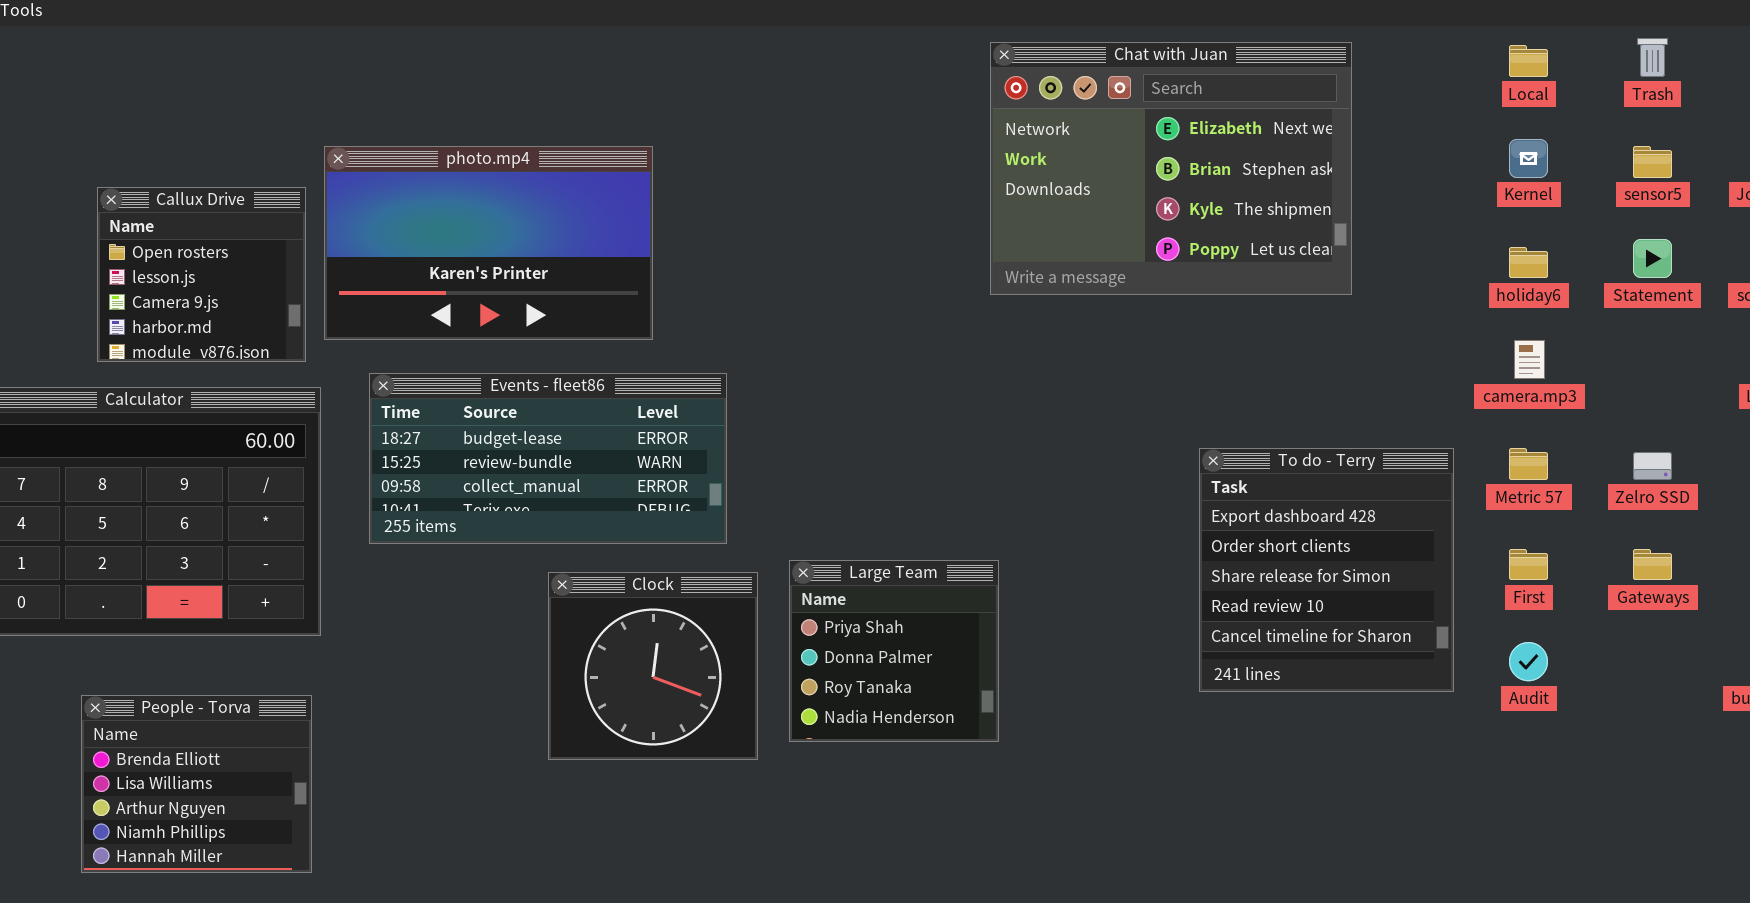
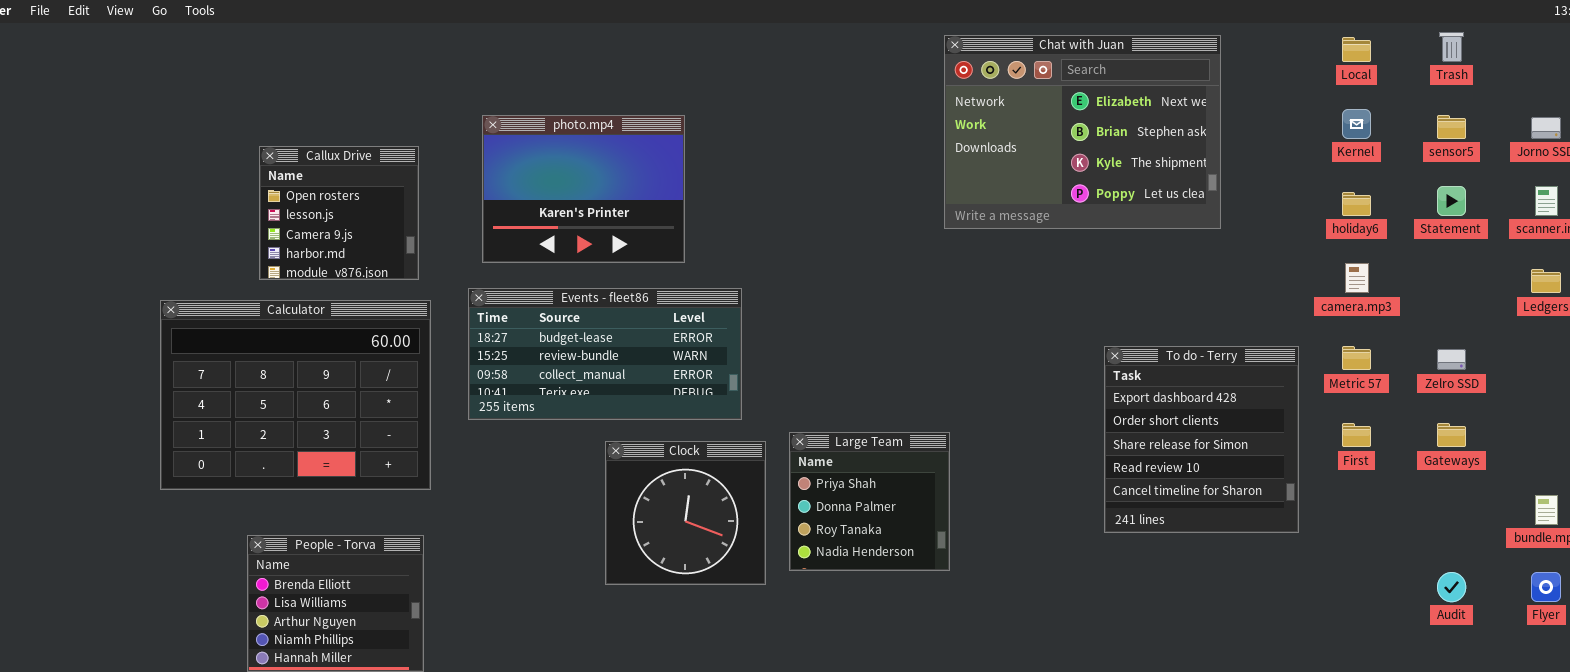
photo.mp4: [324,146,653,340] -> [482,115,685,263], resized
Audit: [1509,642,1548,681] -> [1437,572,1466,602], moved

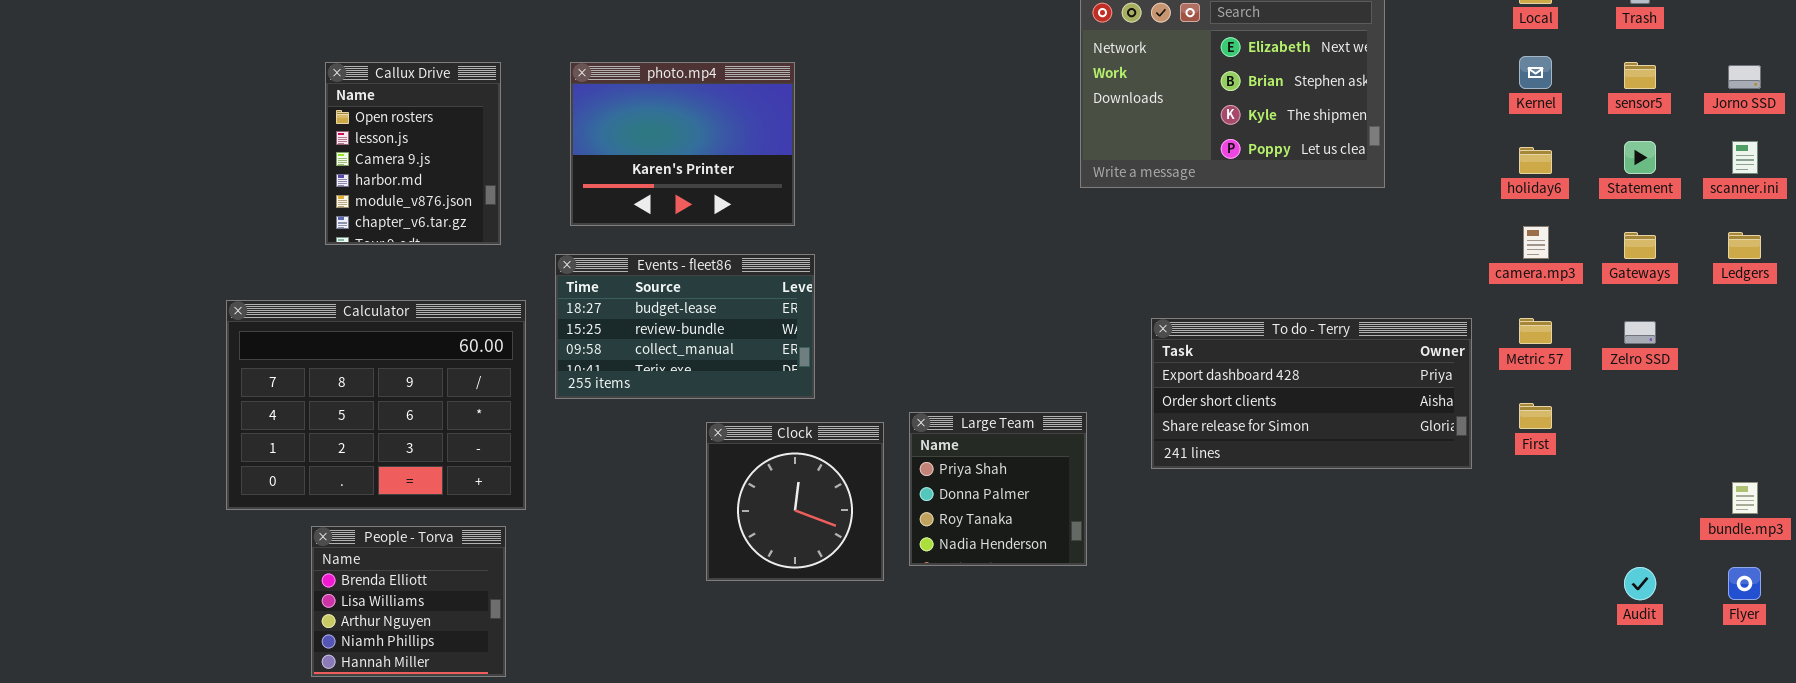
Callux Drive: [259,146,419,280] -> [325,62,501,245], resized
Events - fleet86: [468,288,742,420] -> [555,254,815,399], resized
Calculator: [160,300,431,490] -> [226,300,526,510], moved
To do - Terry: [1104,346,1299,533] -> [1151,318,1472,469], resized
Gateways: [1437,423,1466,447] -> [1624,232,1656,259], moved

